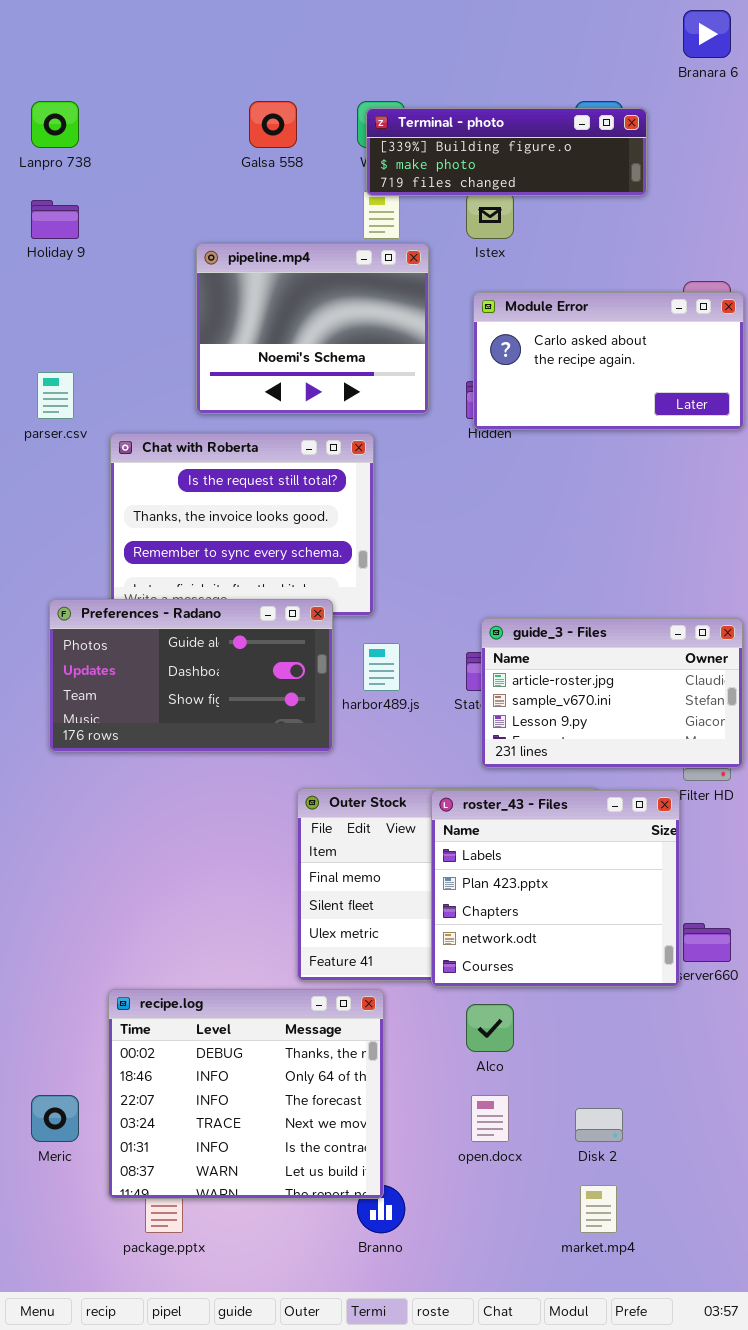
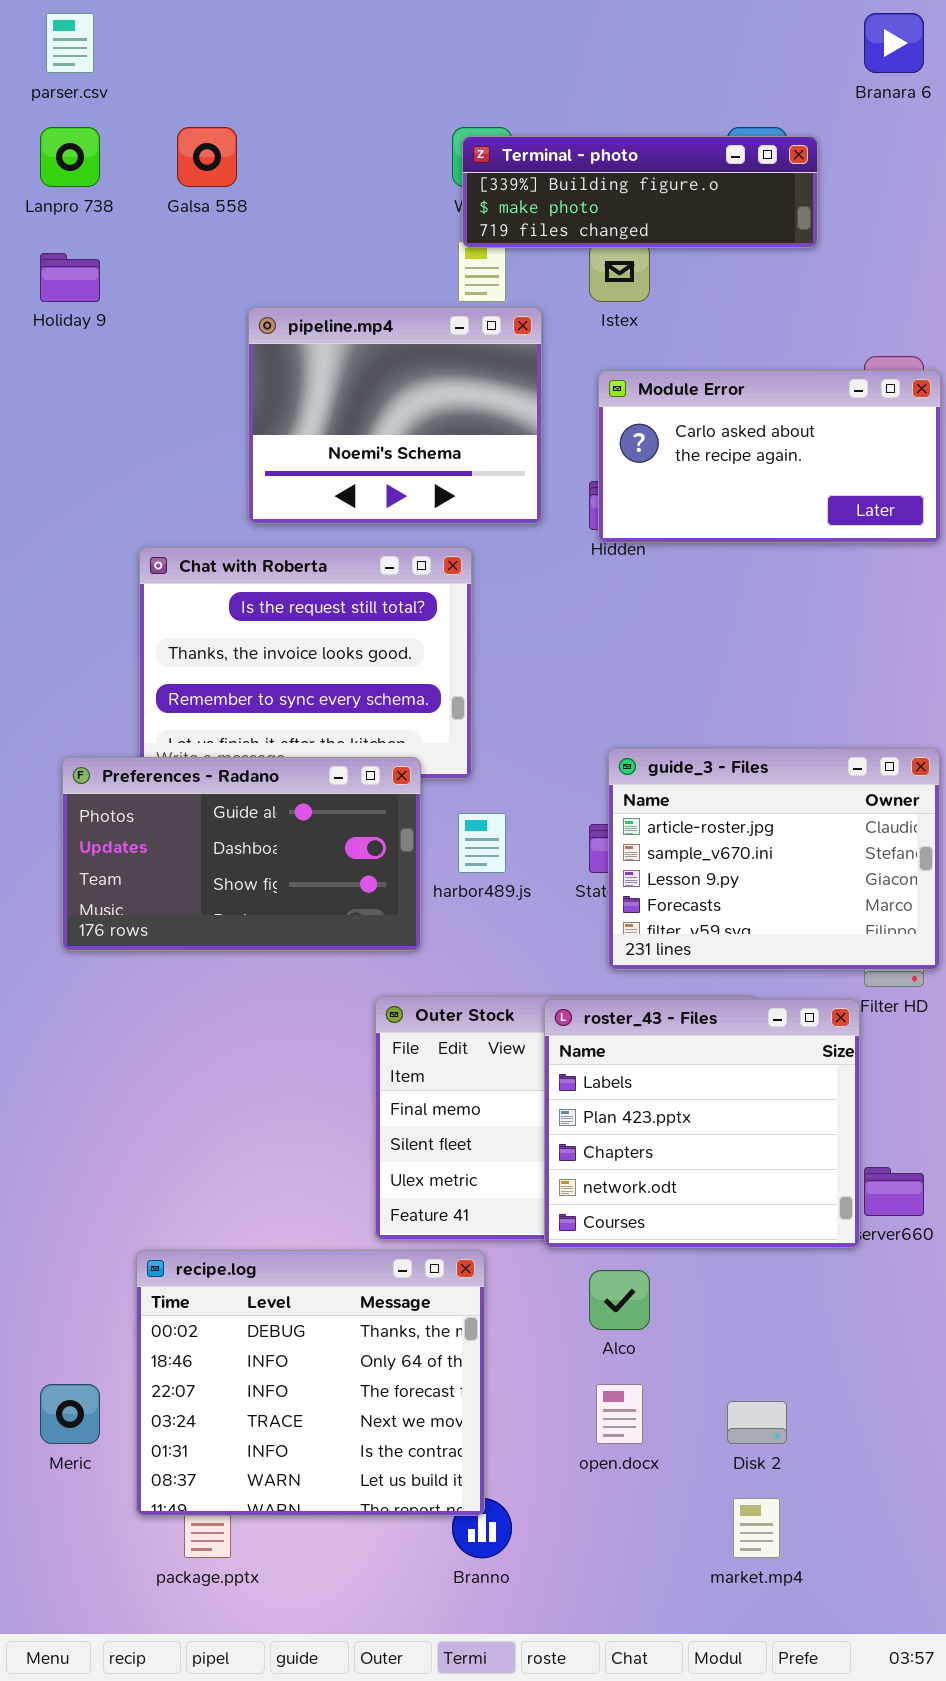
Galsa 558: [249,101,297,148] -> [177,127,237,187], moved
parser.csv: [37,372,74,419] -> [46,13,94,73], moved
guide_3 - Files: [481,618,743,768] -> [608,748,940,970], resized

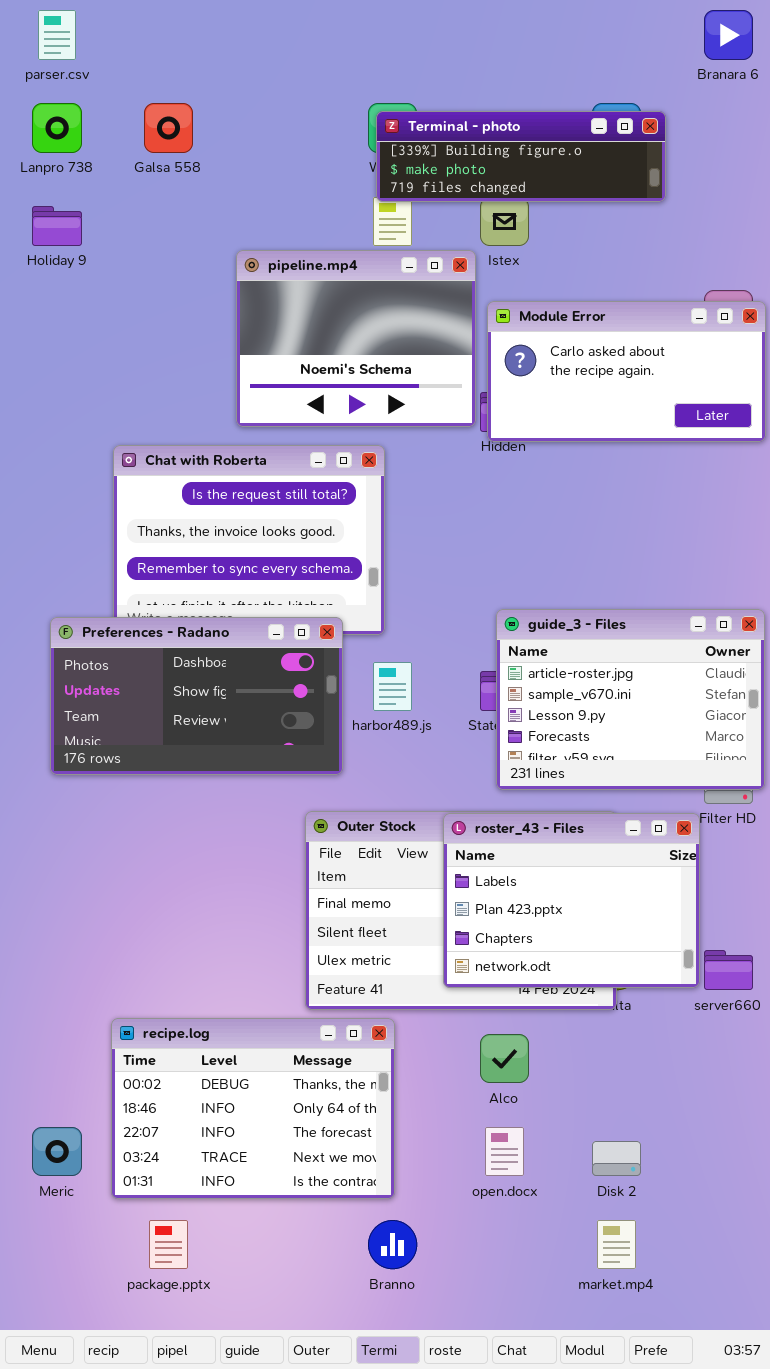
pipeline.mp4: [248,307,542,524] -> [236,250,476,427], moved
Preferences - Radano: [62,757,421,951] -> [50,617,343,775], scrolled down 1 row
roster_43 - Files: [544,999,860,1248] -> [443,813,700,988], resized
recipe.log: [136,1250,485,1516] -> [111,1018,395,1199], resized

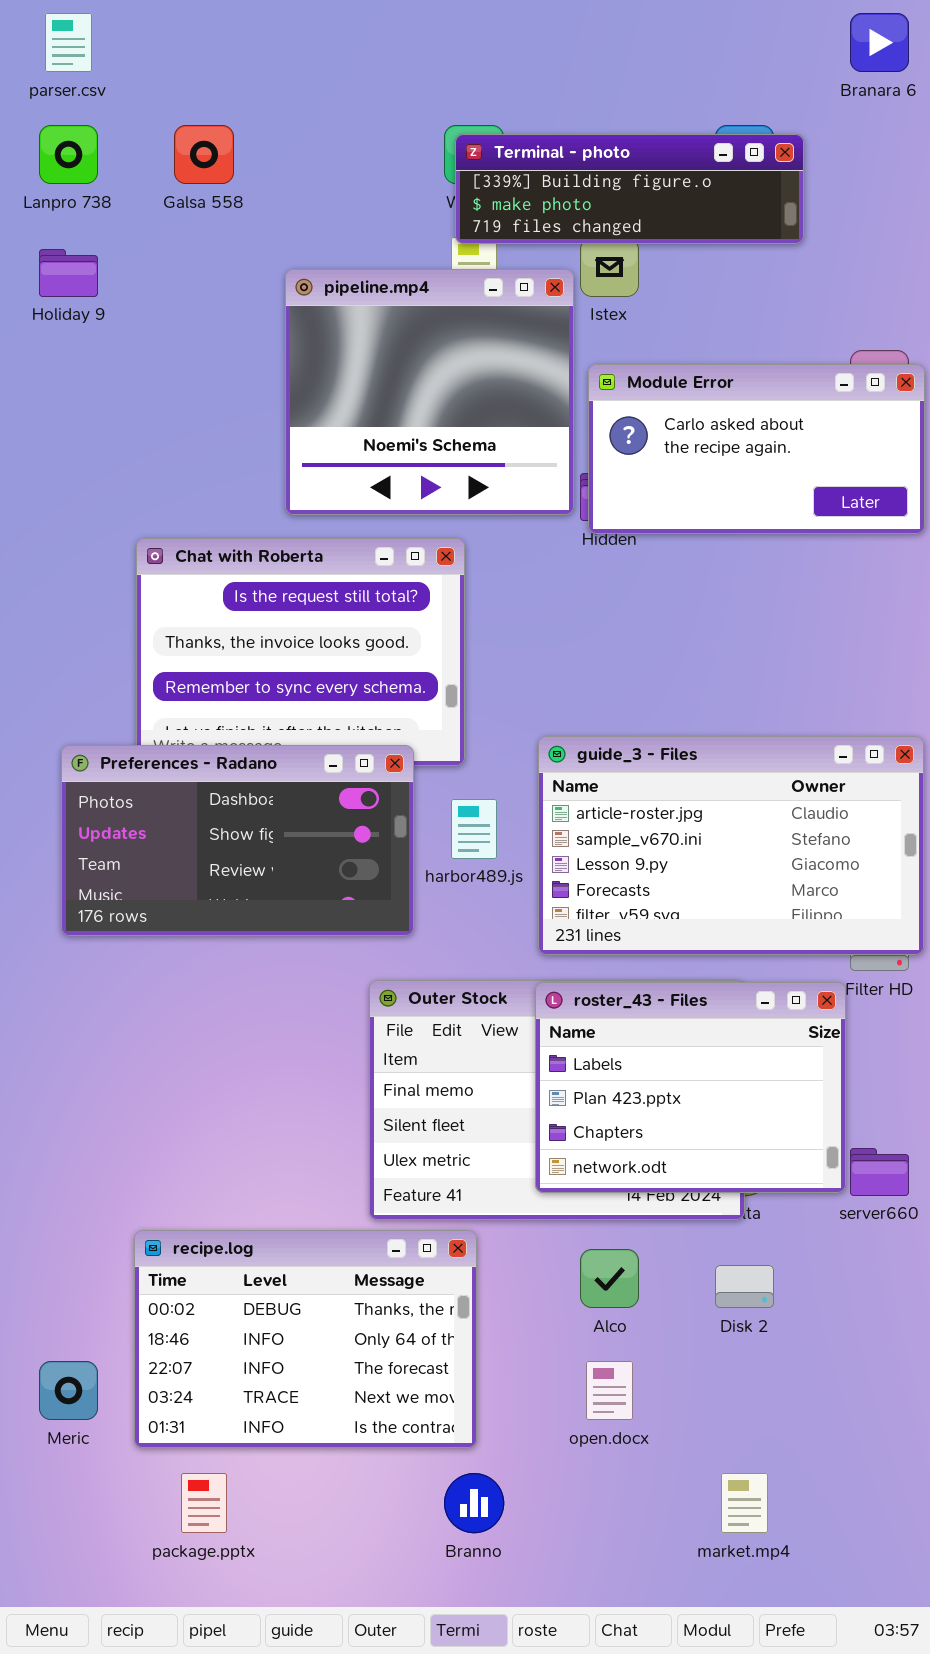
pipeline.mp4: [236,250,476,427] -> [285,269,574,515], resized
guide_3 - Files: [496,609,765,790] -> [538,736,924,955], resized
Disk 2: [592,1141,641,1176] -> [715,1265,774,1308], moved

